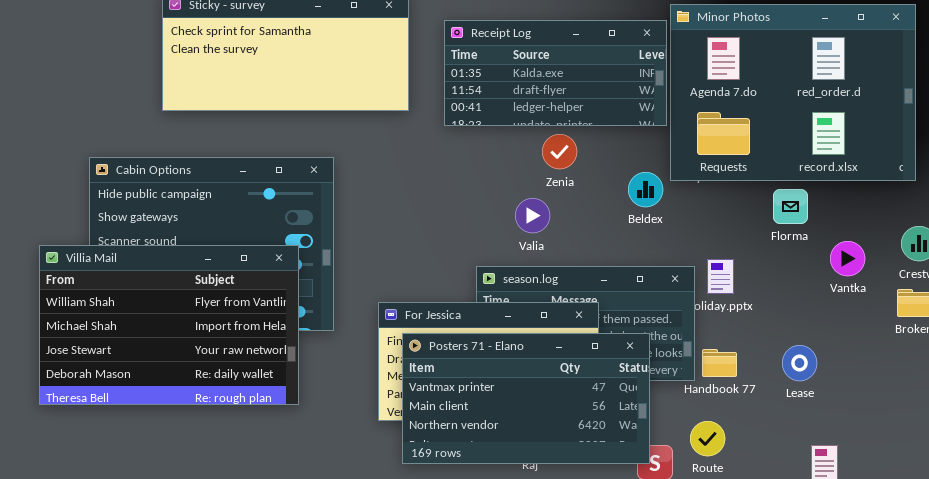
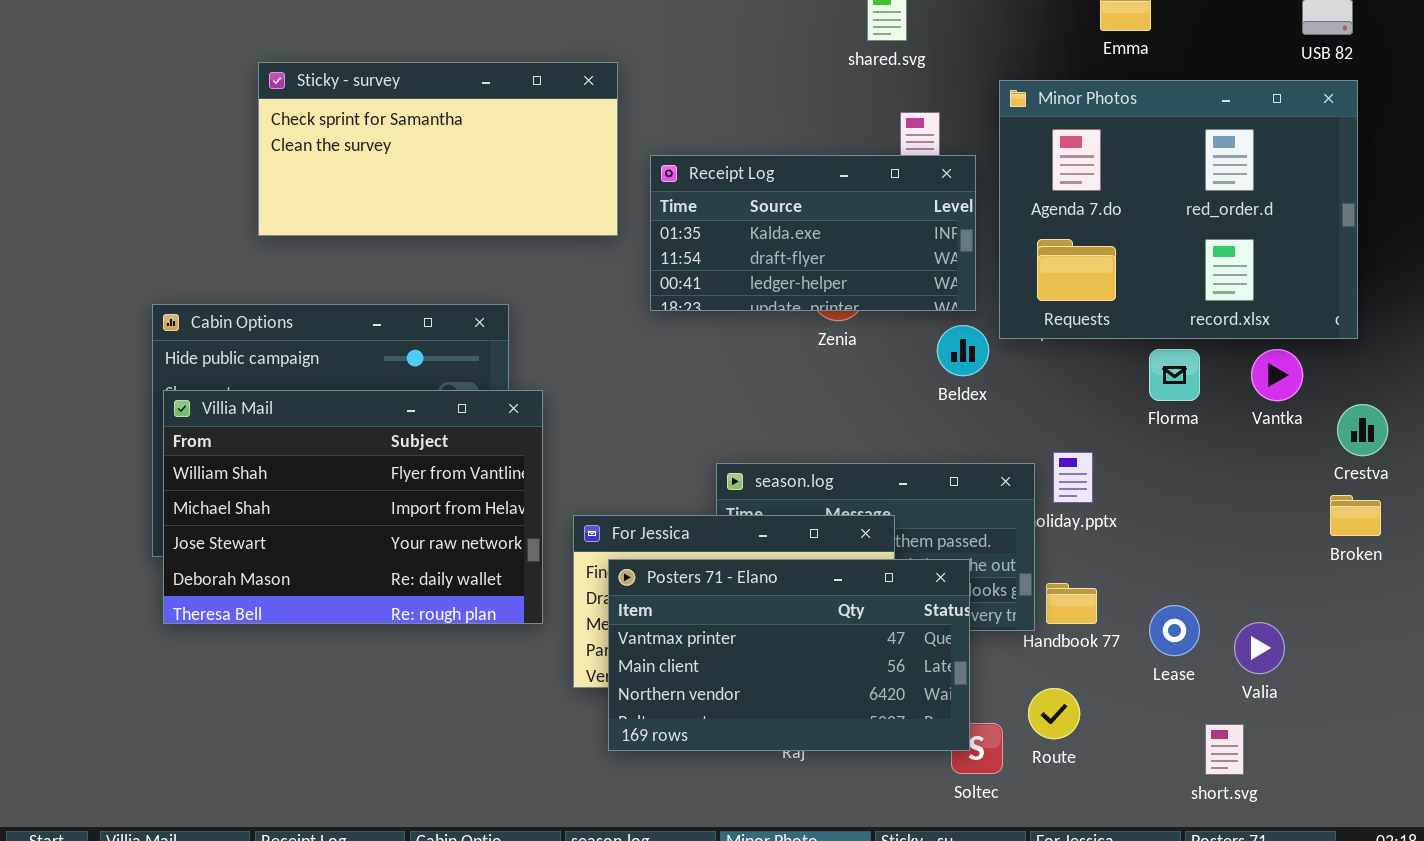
Receipt Log: [444,20,667,126] -> [650,155,976,311], moved
Valia: [515,198,550,233] -> [1234,622,1285,674], moved
Vantka: [830,241,865,276] -> [1251,349,1303,401], moved
Villia Mail: [39,245,299,405] -> [163,390,543,624], moved
Lease: [782,345,817,381] -> [1149,605,1200,656], moved

